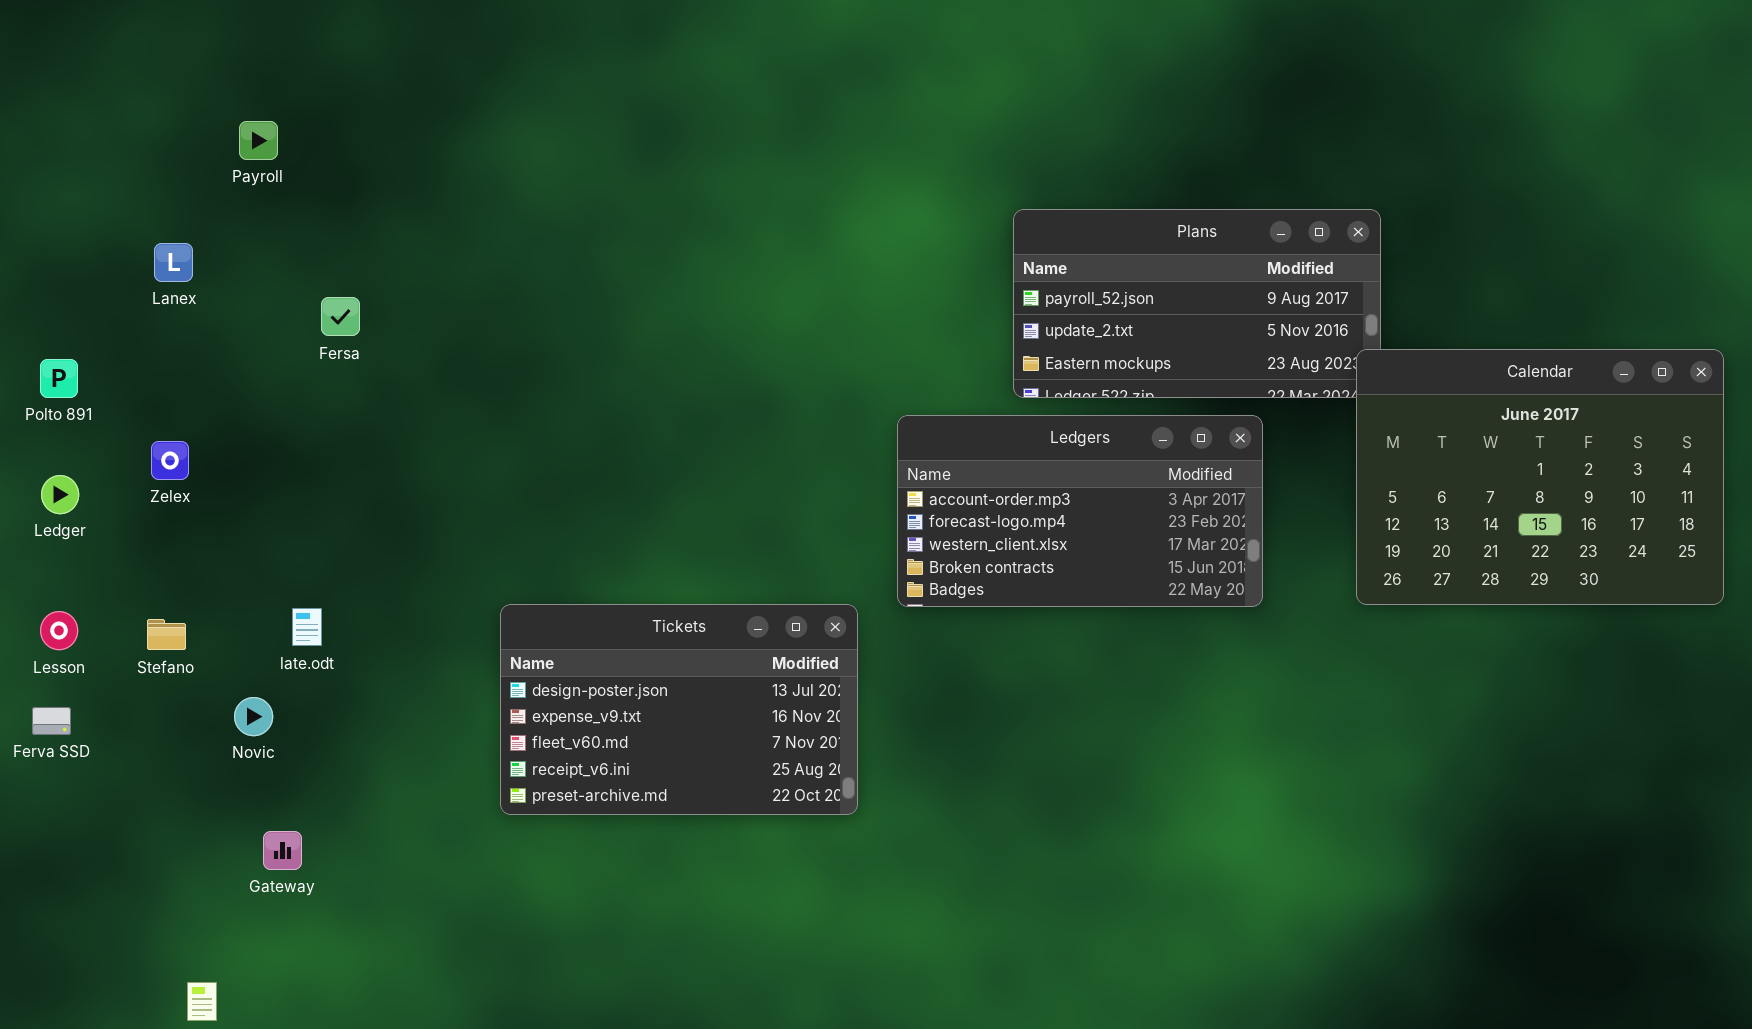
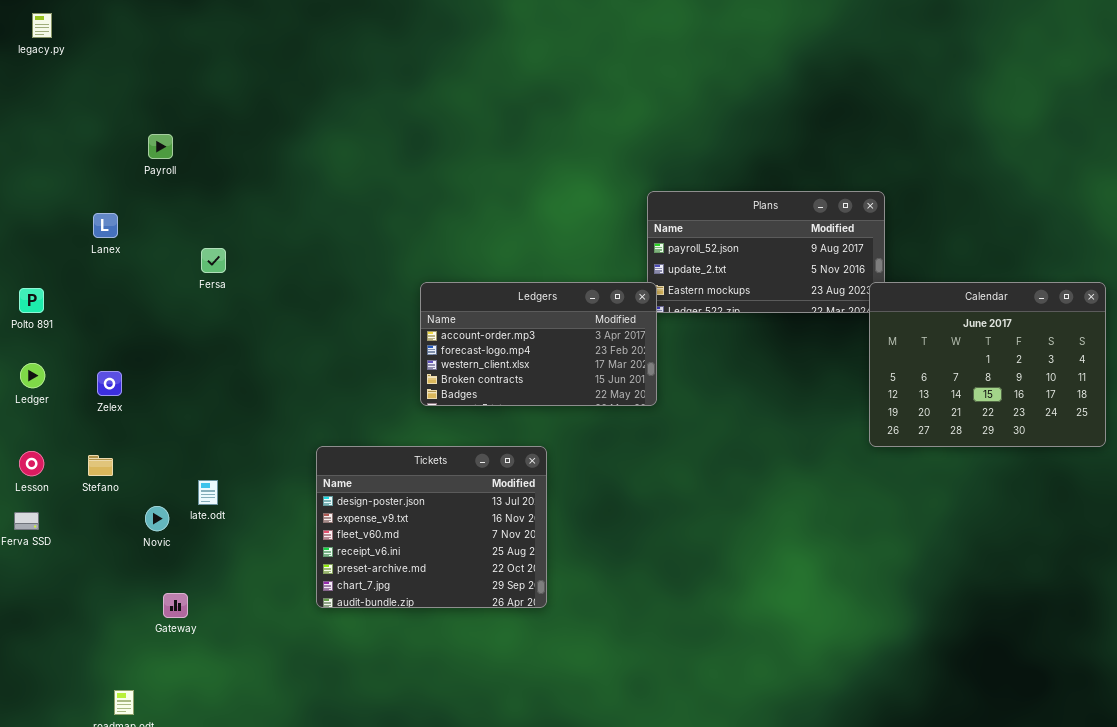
Ledgers: [897,415,1263,607] -> [420,282,657,406], moved
Zelex: [151,441,189,480] -> [97,371,122,396], moved
Tickets: [500,604,858,815] -> [316,446,547,608], resized
late.odt: [292,608,322,646] -> [198,480,218,505], moved

